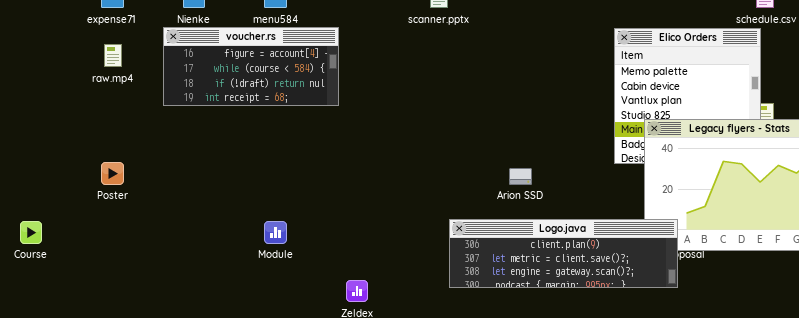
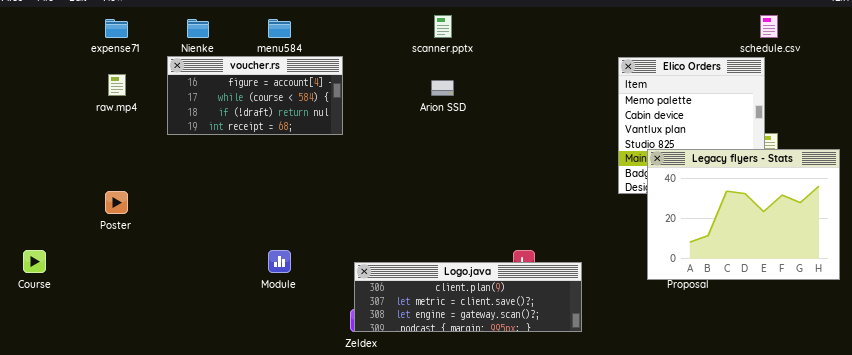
Arion SSD: [509,168,532,185] -> [431,80,454,96], moved
Logo.java: [449,219,678,288] -> [354,262,582,332], moved

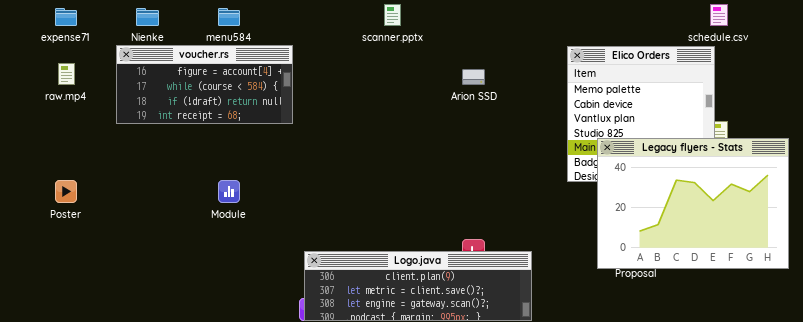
Arion SSD: [431,80,454,96] -> [462,69,485,85], moved
Module: [268,250,291,273] -> [218,180,240,203], moved

